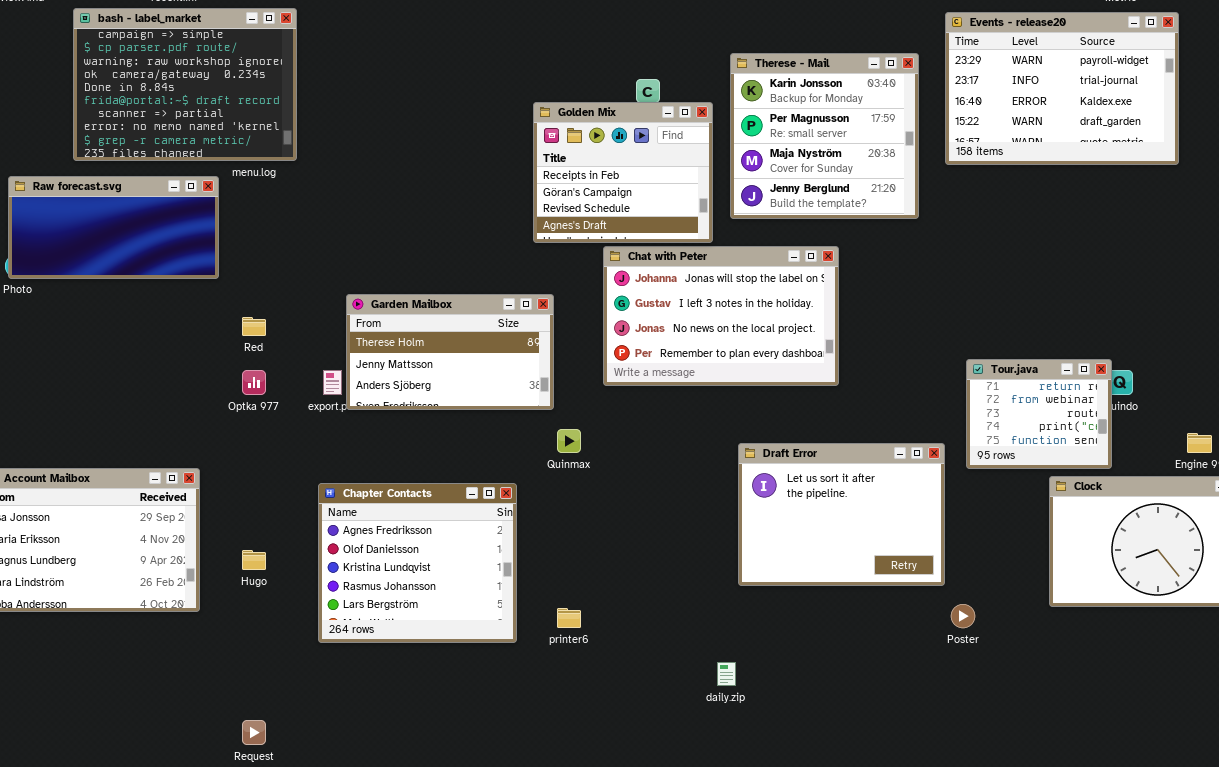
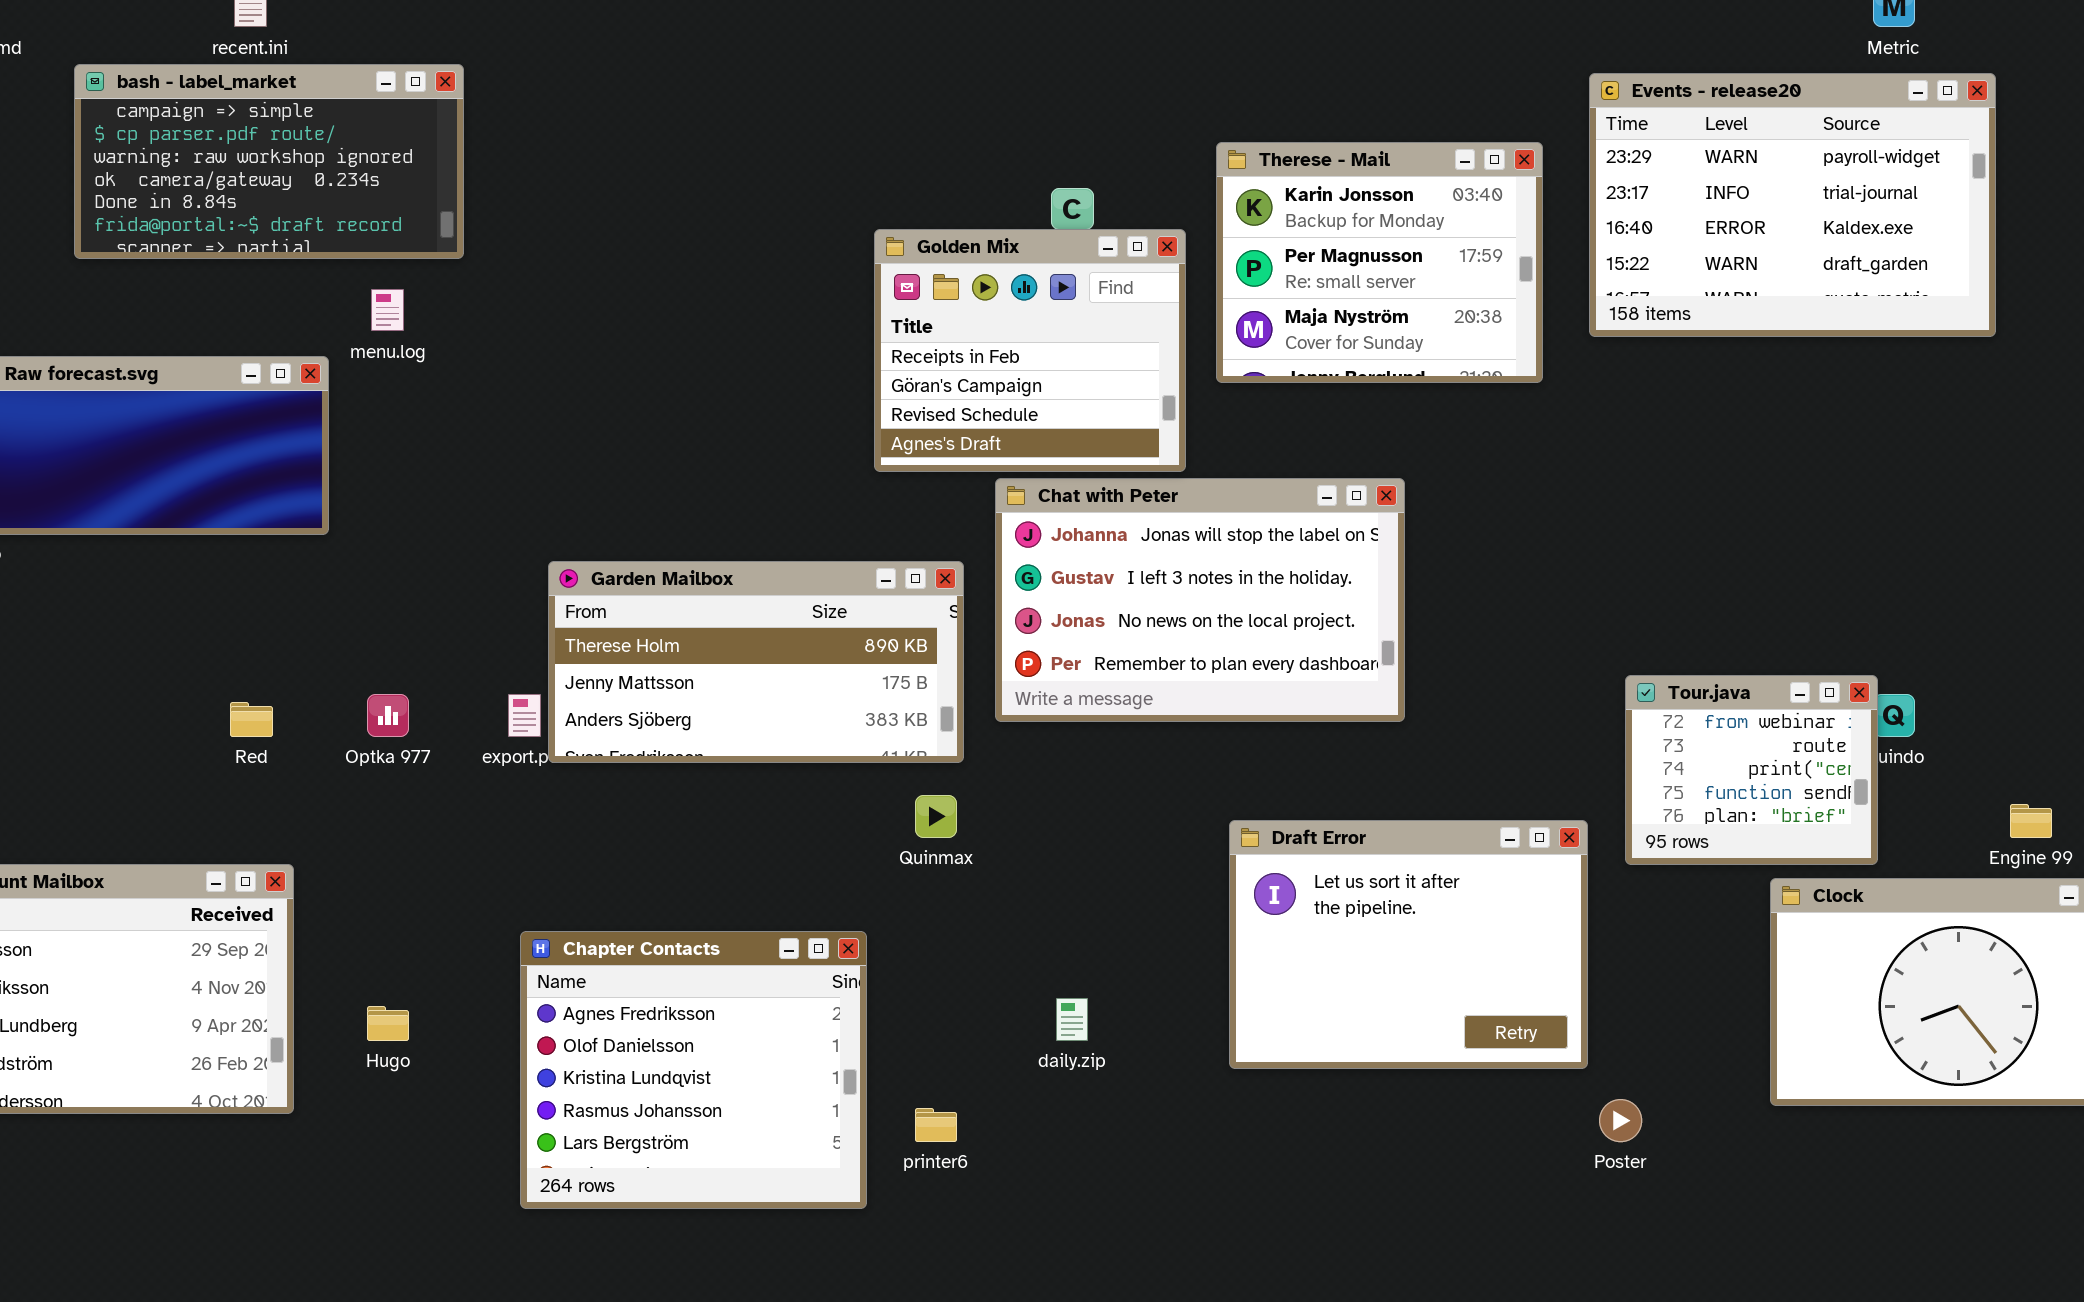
bash - label_market: [73,8,297,161] -> [74,64,464,259], resized
Therese - Mail: [730,53,919,219] -> [1216,142,1543,383], resized
Garden Mailbox: [346,294,554,410] -> [548,561,964,763], resized
Red: [242,317,266,336] -> [230,702,273,737], moved
Tour.java: [966,359,1112,469] -> [1625,675,1878,865], scrolled down 1 row
Chapter Contacts: [318,483,517,643] -> [520,931,867,1209], moved
daily.zip: [717,662,736,686] -> [1056,998,1088,1041], moved

